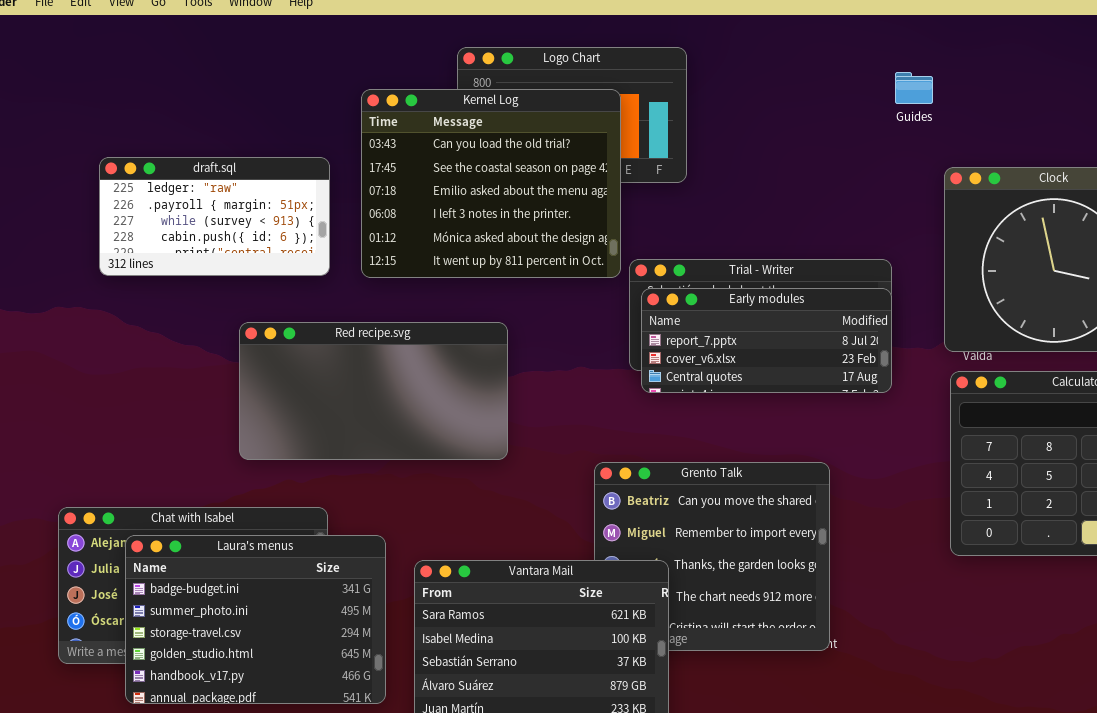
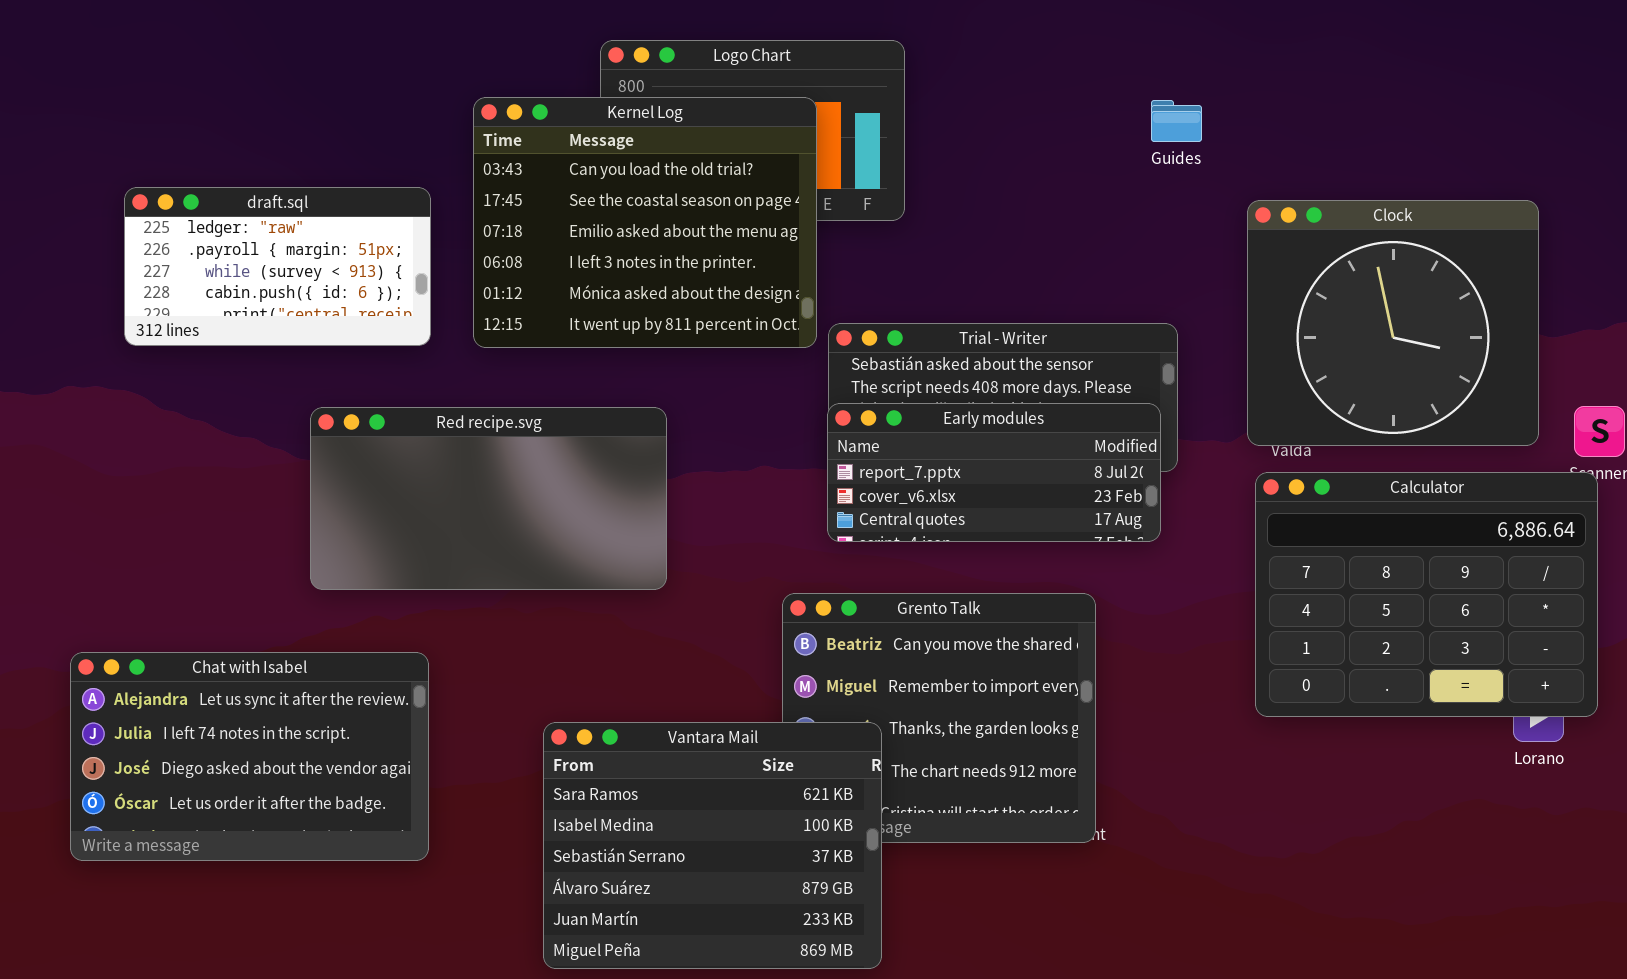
Guides: [895,72,933,104] -> [1151,100,1202,142], moved
Early modules: [641,288,892,393] -> [827,403,1161,542], moved
Laura's menus: [125,535,386,704] -> none, closed

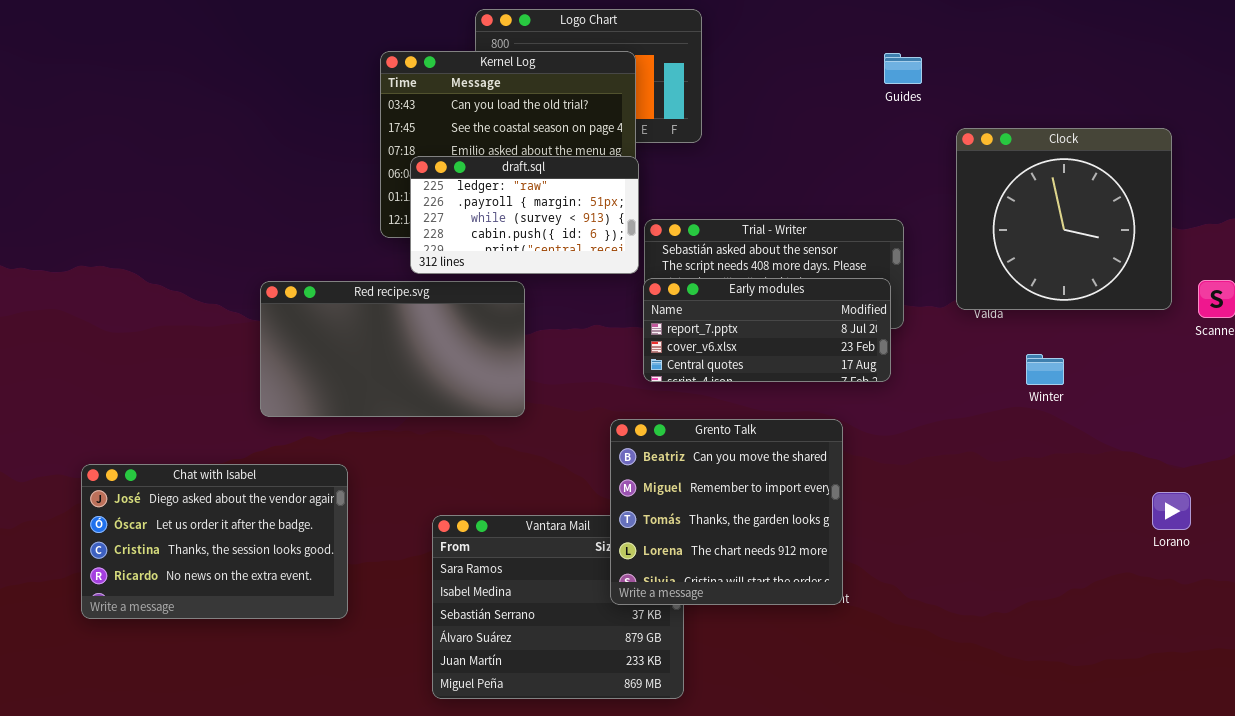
draft.sql: [124,187,431,346] -> [410,156,639,274], moved
Calculator: [1255,472,1598,717] -> none, closed
Grento Talk: [782,593,1096,843] -> [610,419,843,605], raised
Chat with Isabel: [70,652,429,861] -> [81,464,348,619], scrolled down 2 rows

